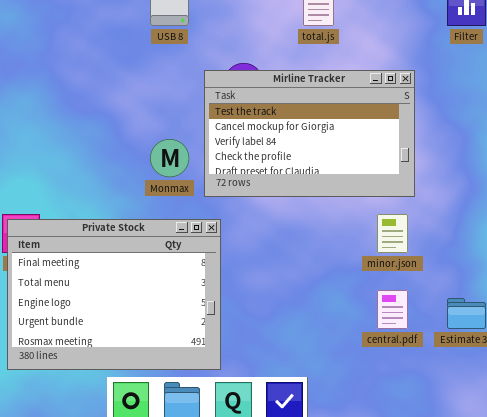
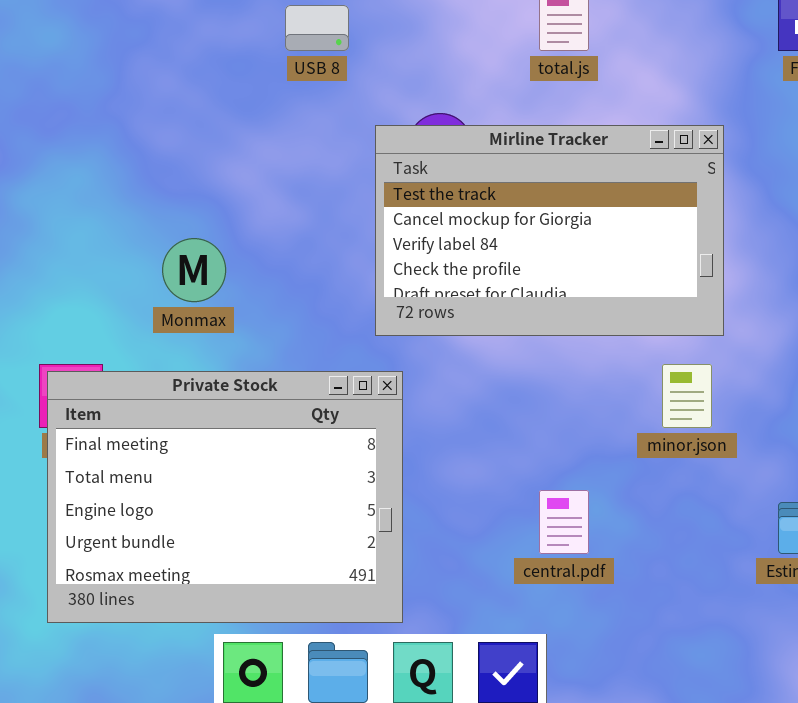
Monmax: [150,139,189,177] -> [162,238,226,302], moved
central.pdf: [377,290,408,329] -> [539,490,589,554], moved

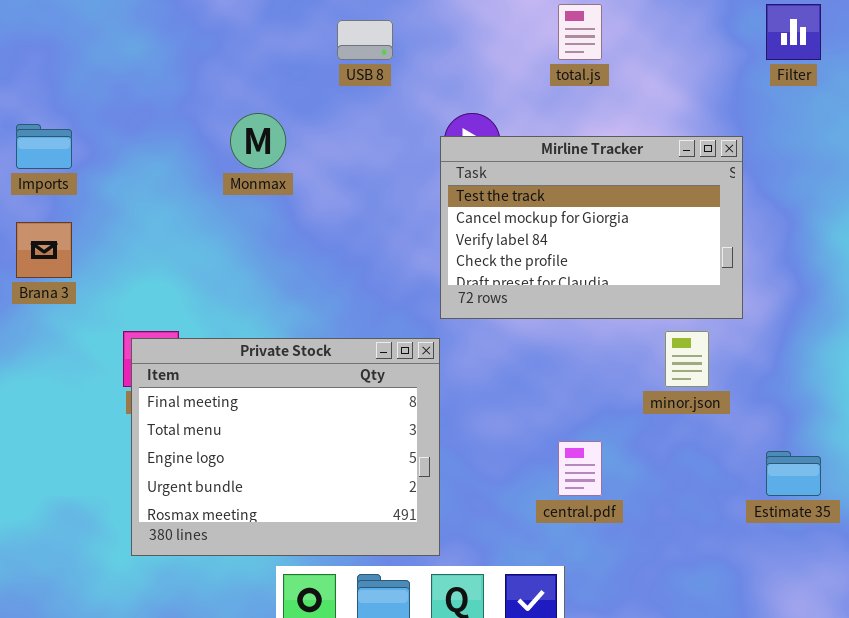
Mirline Tracker: [375,125,724,336] -> [440,136,743,319], moved
Monmax: [162,238,226,302] -> [230,113,286,169], moved

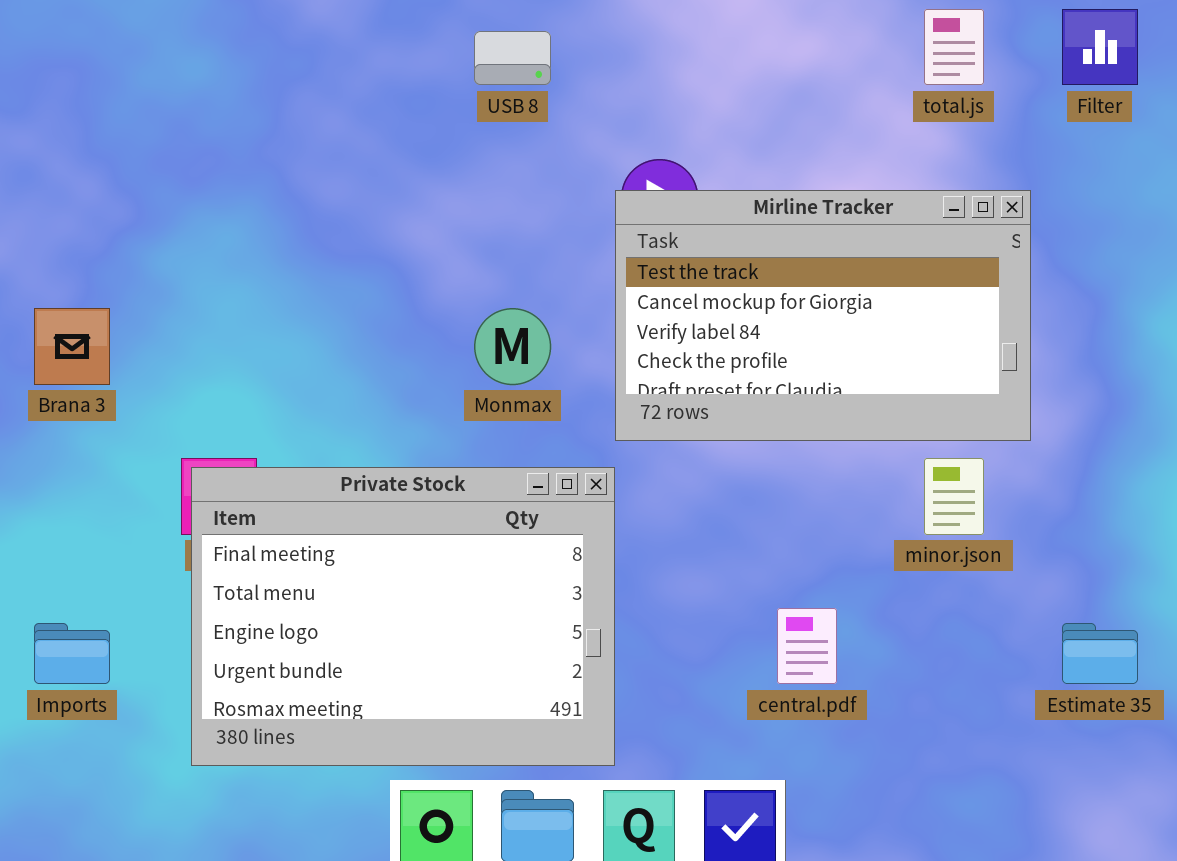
total.js: [558,4,602,60] -> [924,9,984,85], moved
Monmax: [230,113,286,169] -> [474,308,551,385], moved
Imports: [16,124,72,169] -> [34,623,110,684], moved

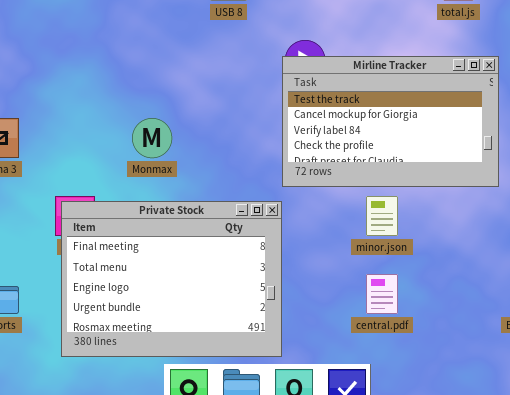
Monmax: [474,308,551,385] -> [132,118,172,158], moved
minor.json: [924,458,984,535] -> [366,196,398,236], moved

